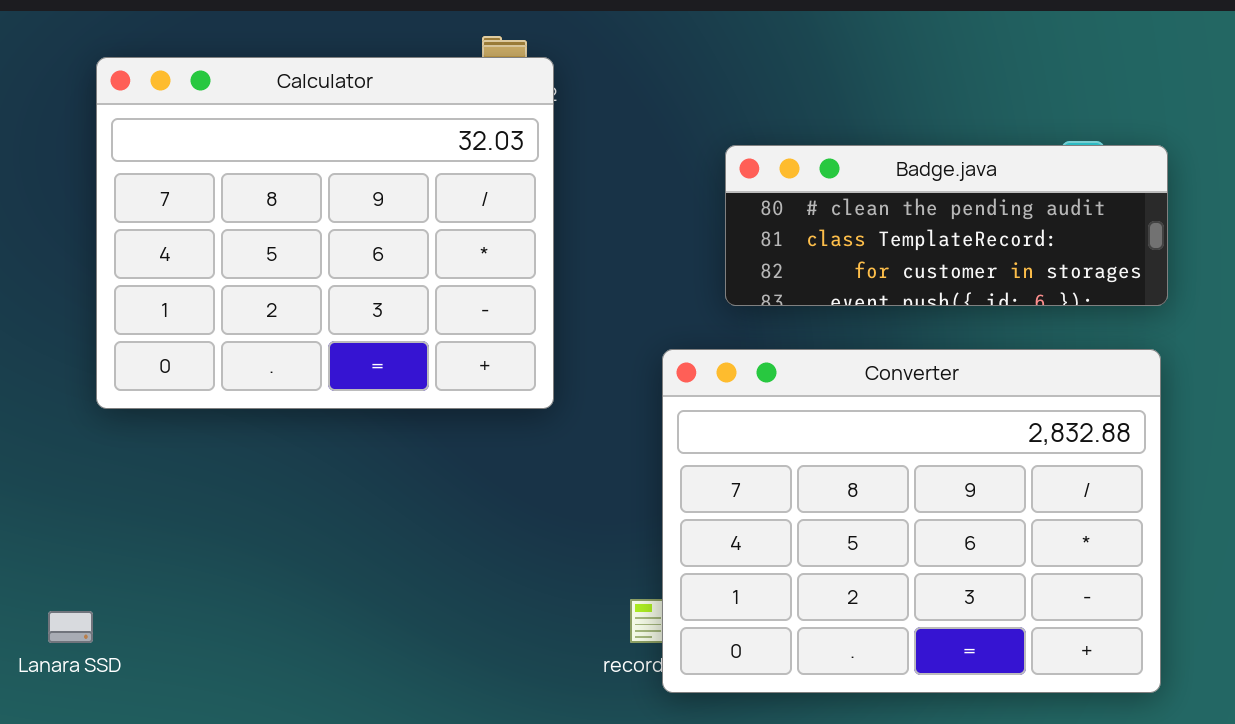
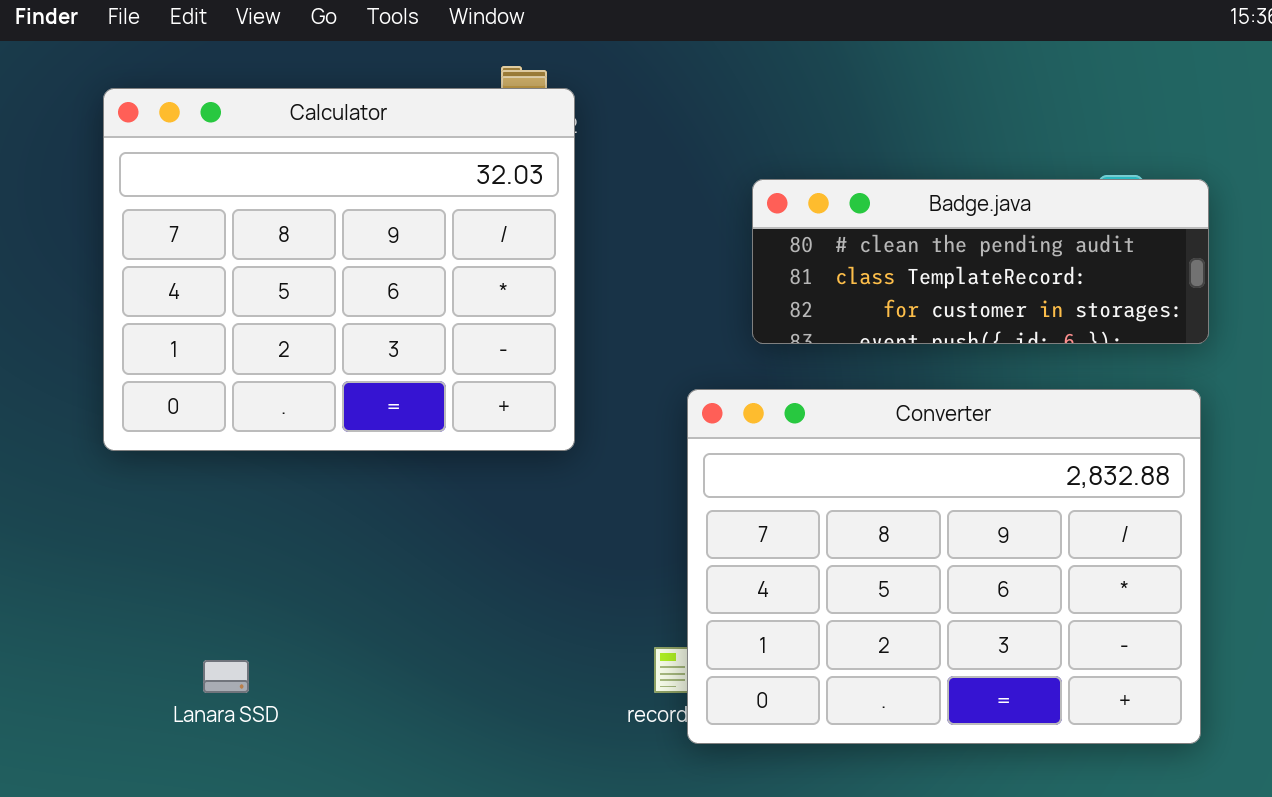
Lanara SSD: [48,611,93,643] -> [203,660,249,693], moved

